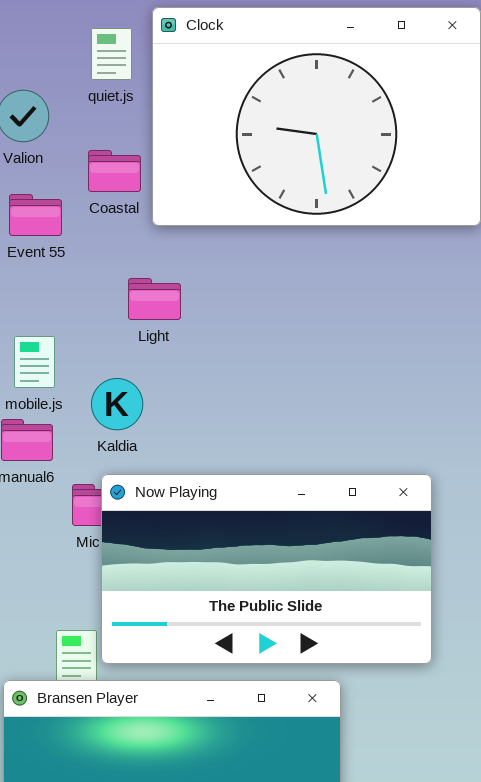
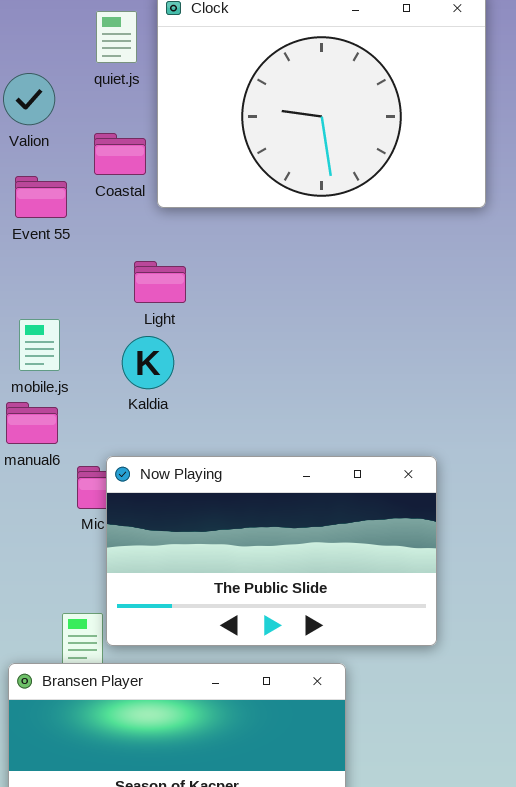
Kaldia: [91,378,143,430] -> [122,336,174,389], moved

